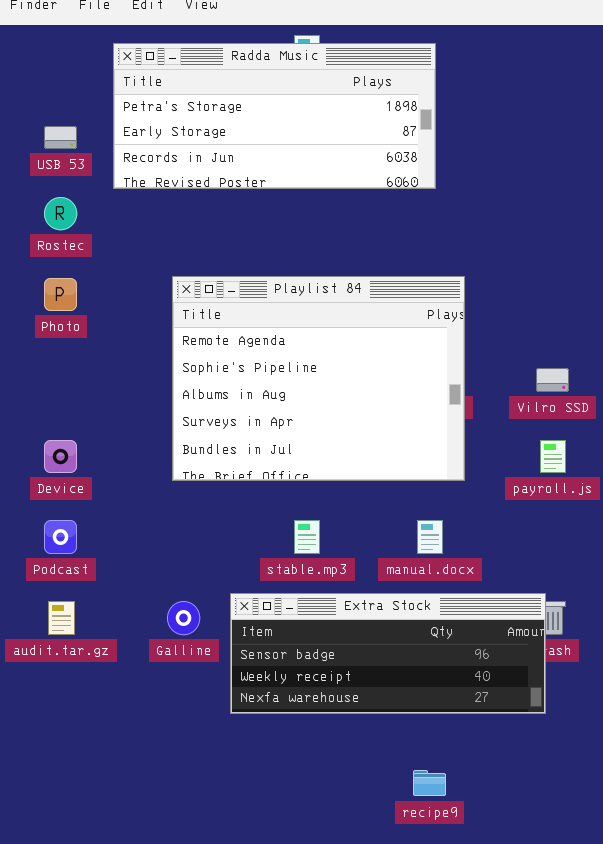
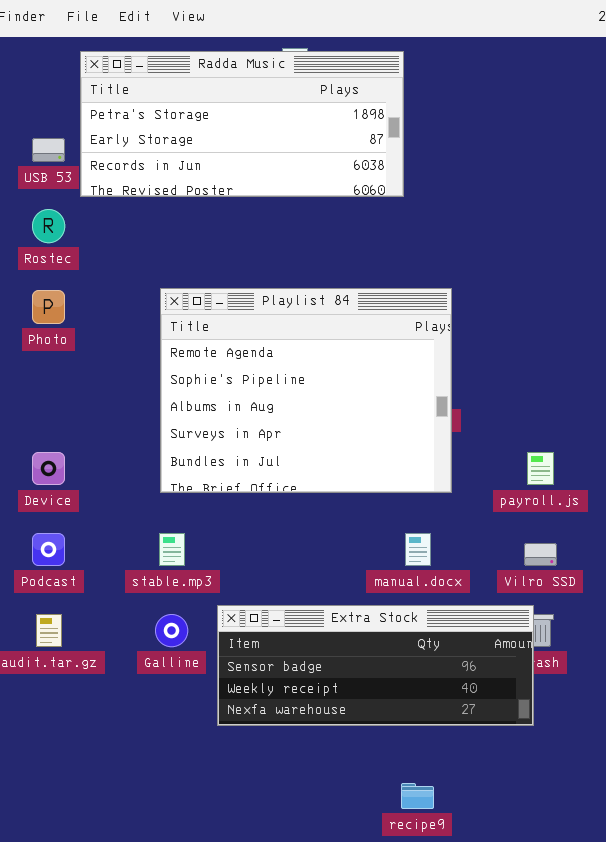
Radda Music: [113,43,436,189] -> [80,51,404,197], moved
Vilro SSD: [536,368,569,392] -> [524,543,557,566], moved
stable.mp3: [294,520,320,554] -> [159,533,185,566], moved

